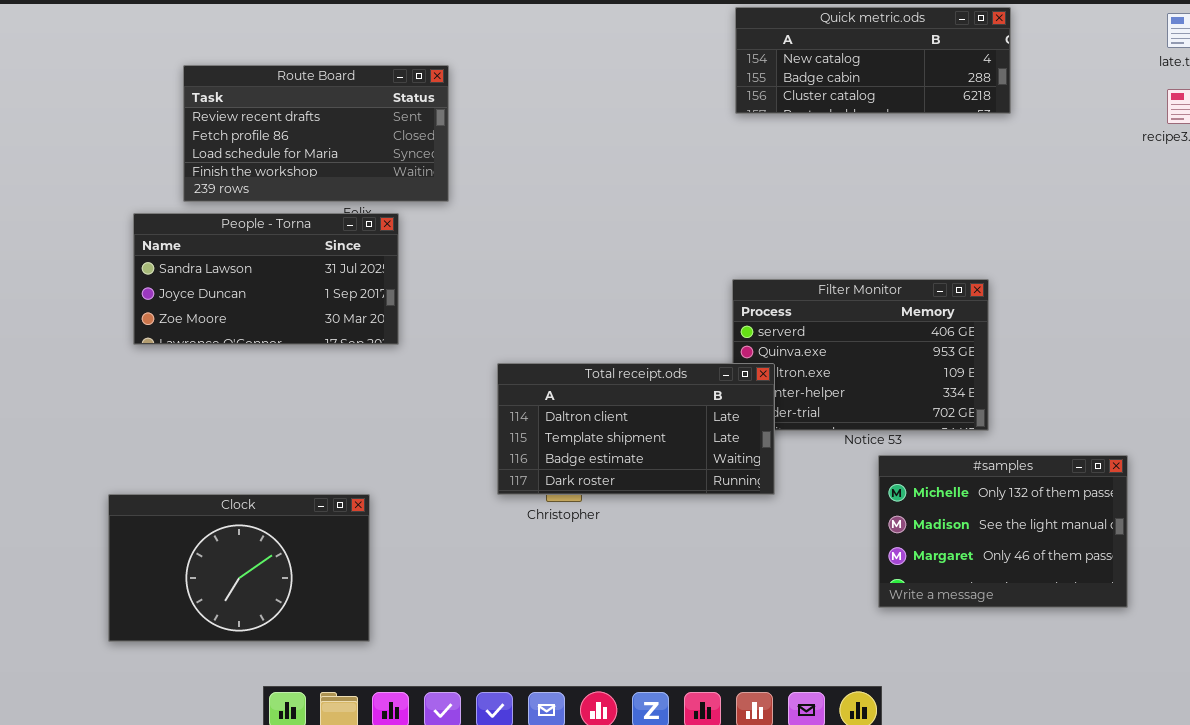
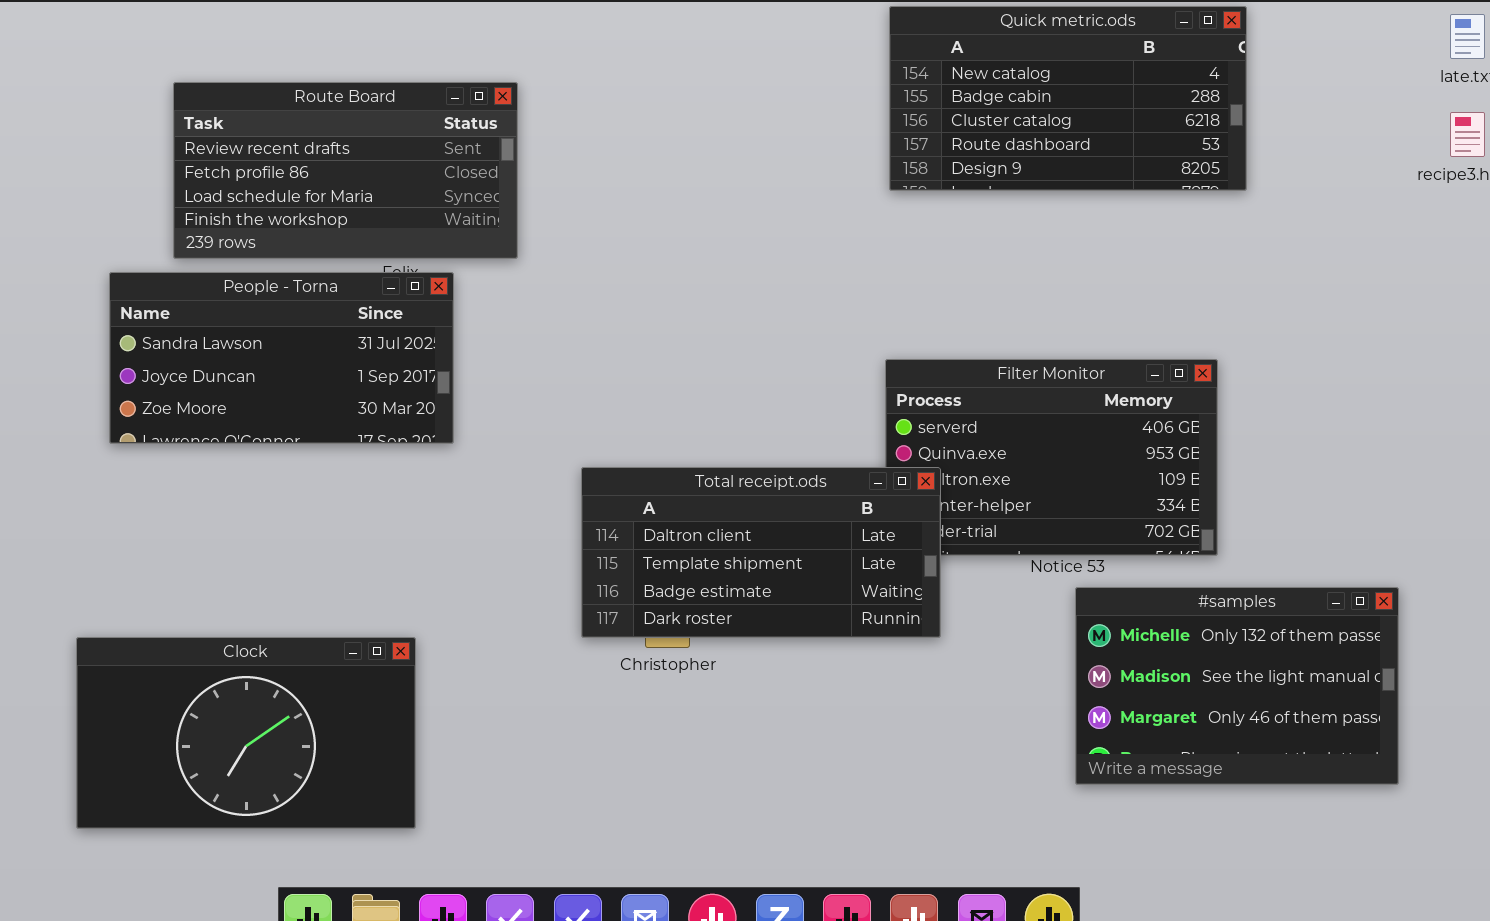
Quick metric.ods: [735,7,1011,114] -> [889,6,1247,191], resized

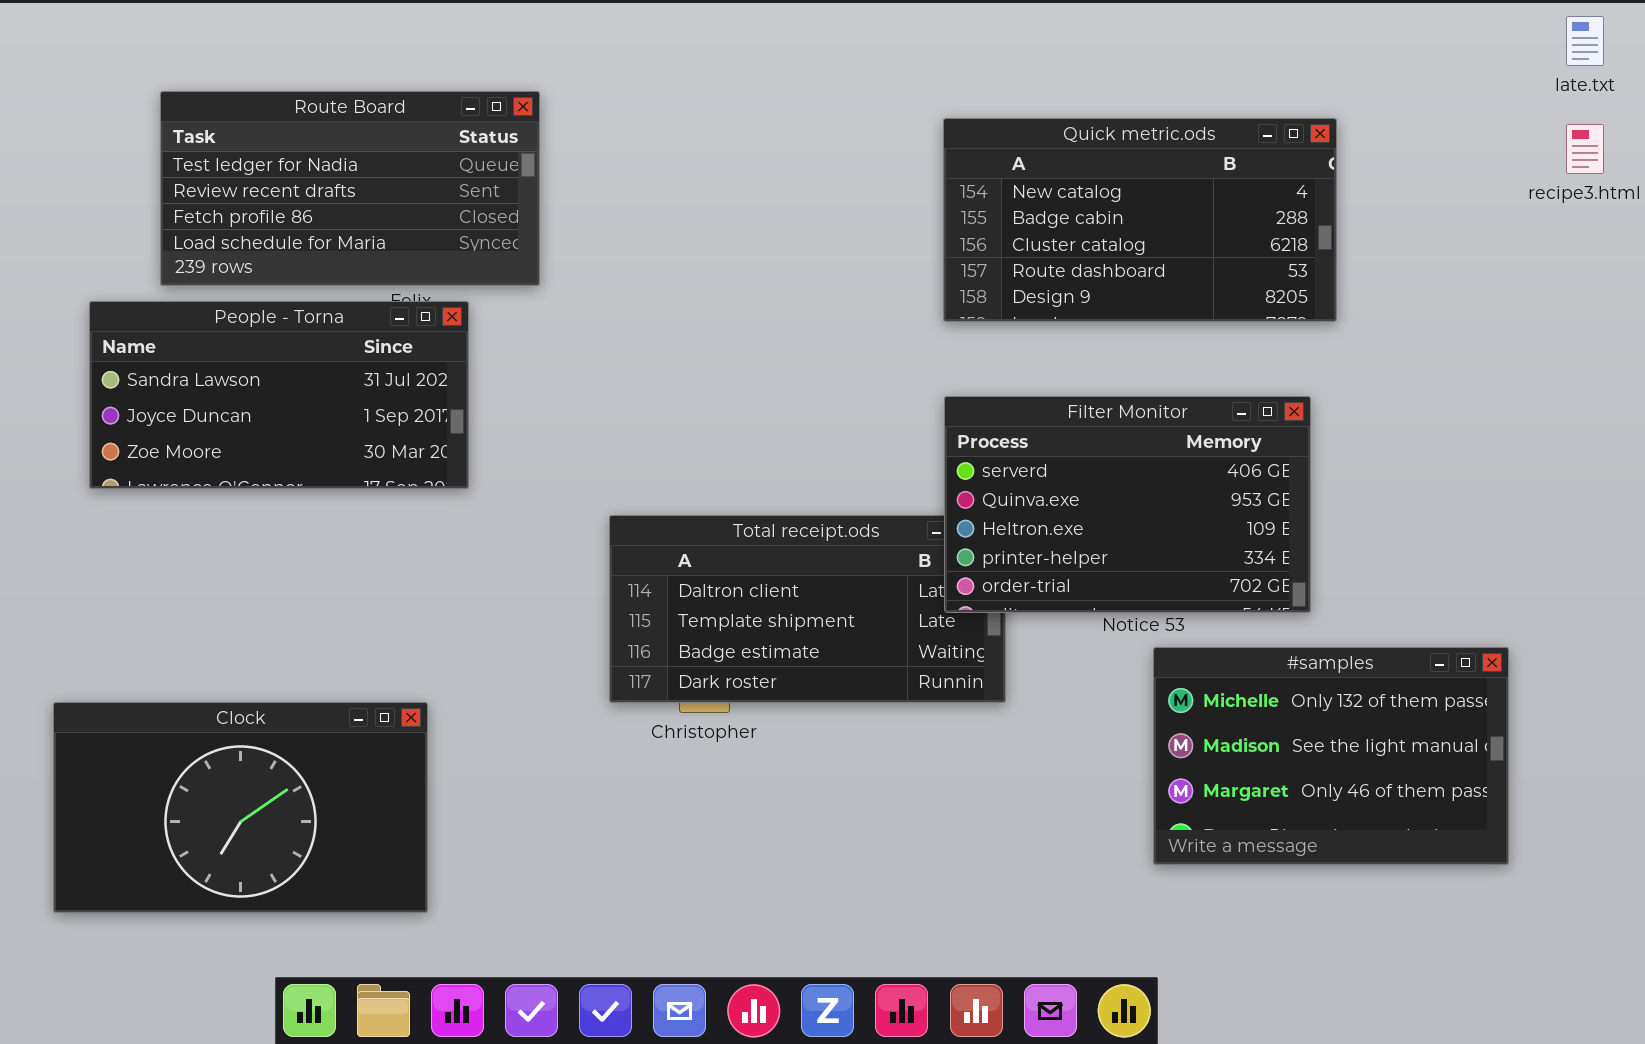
Quick metric.ods: [889,6,1247,191] -> [943,118,1337,322], moved
Route Board: [173,82,518,259] -> [160,91,540,286], scrolled up 1 row
Filter Monitor: [885,359,1218,556] -> [944,396,1311,613], raised

